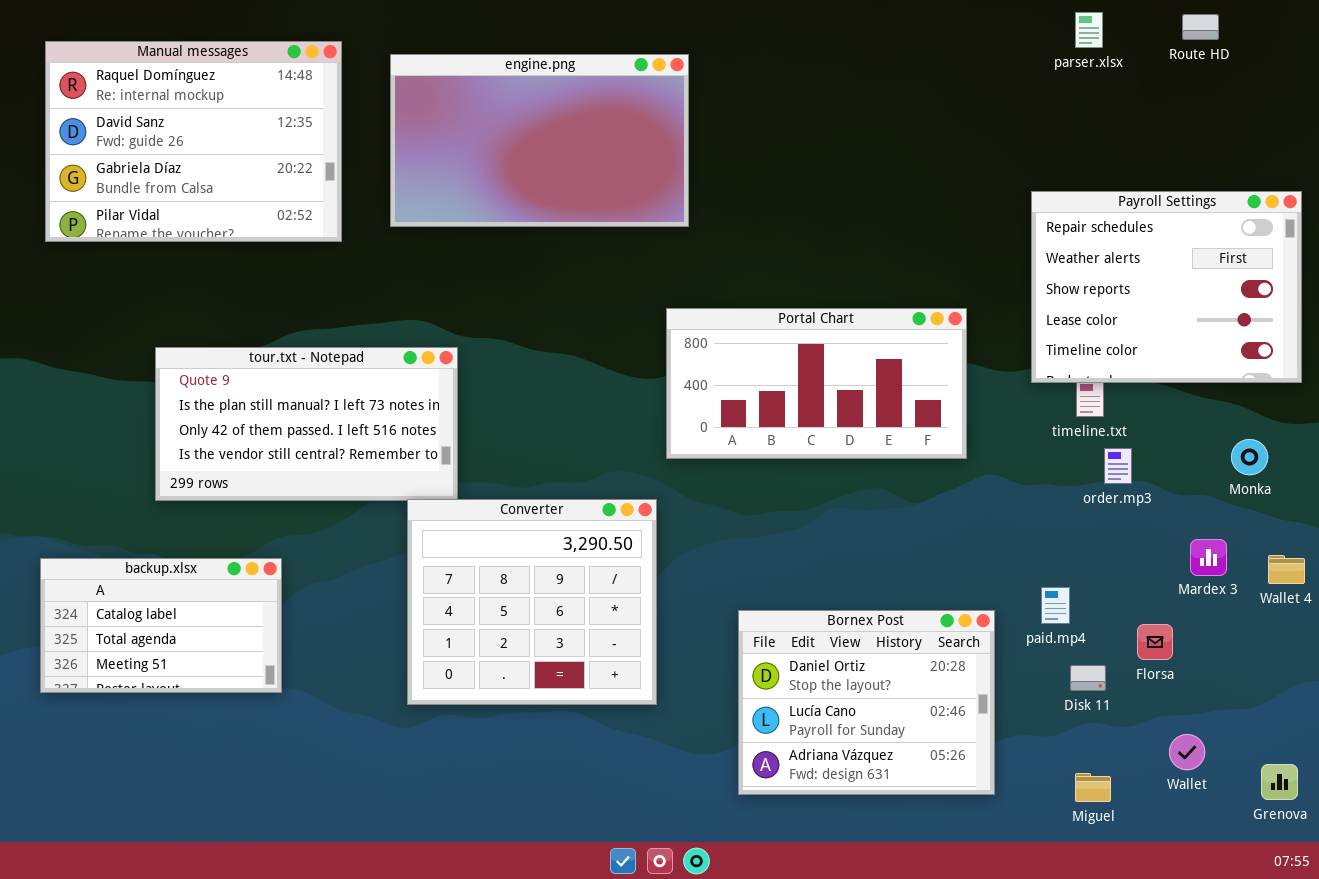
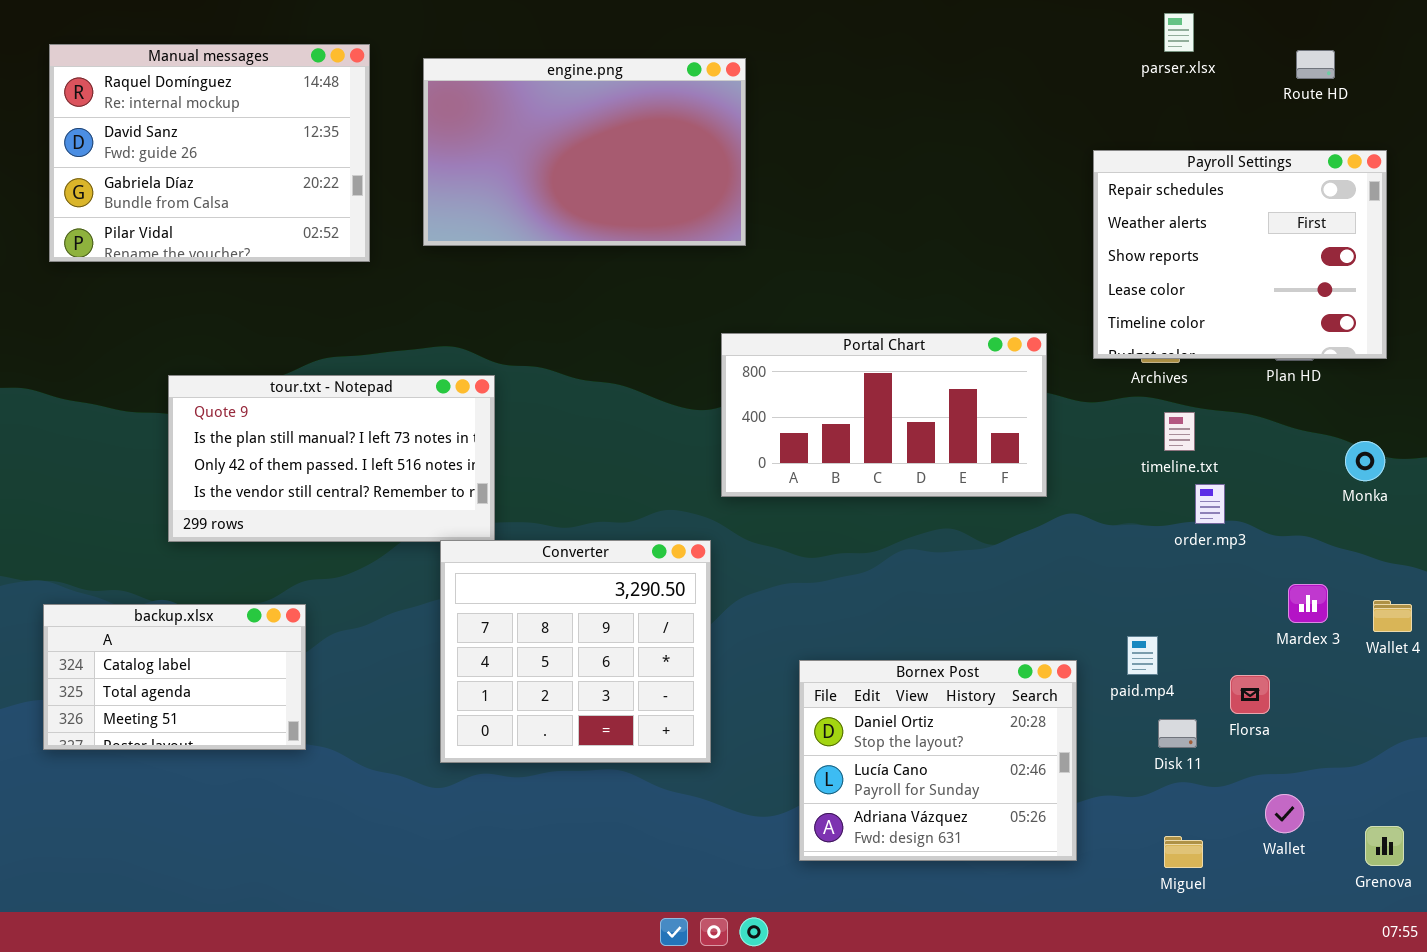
Route HD: [1182,14,1219,40] -> [1296,50,1335,79], moved
Payroll Settings: [1031,191,1302,383] -> [1093,150,1387,359], moved
Monka: [1231,439,1268,475] -> [1345,441,1385,481], moved

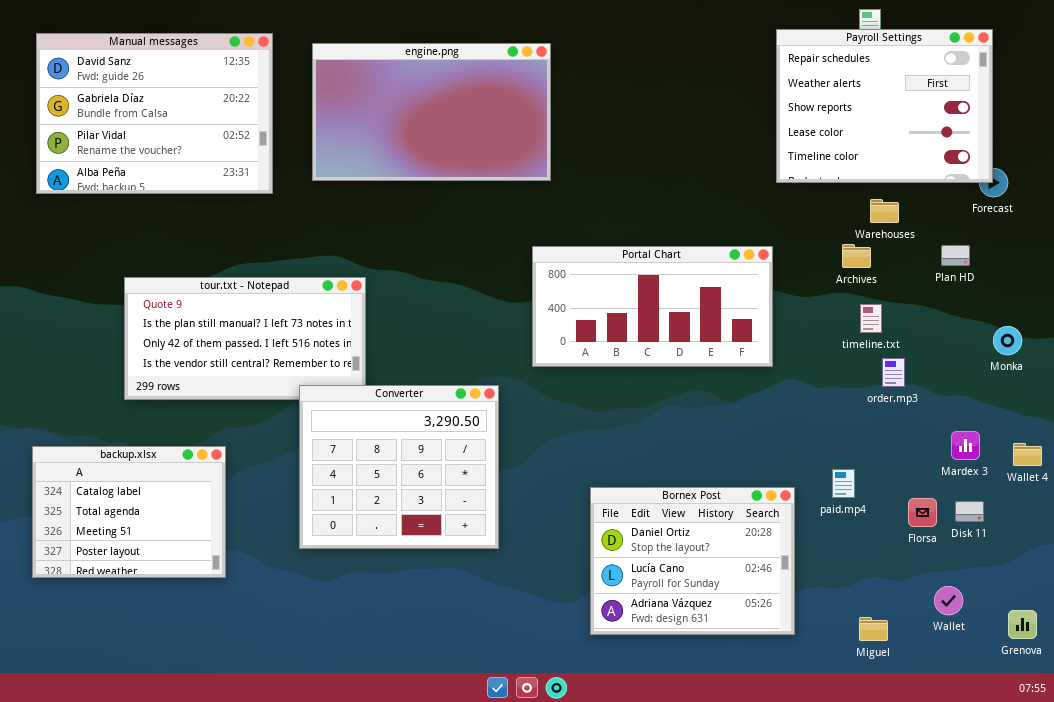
Manual messages: [49,44,370,262] -> [36,33,273,194], scrolled down 1 row
Payroll Settings: [1093,150,1387,359] -> [776,29,993,183], moved
Converter: [440,540,711,763] -> [299,385,499,549], moved
backup.xlsx: [43,604,306,750] -> [32,446,226,578], resized
Disk 11: [1158,719,1197,748] -> [955,501,984,522], moved

